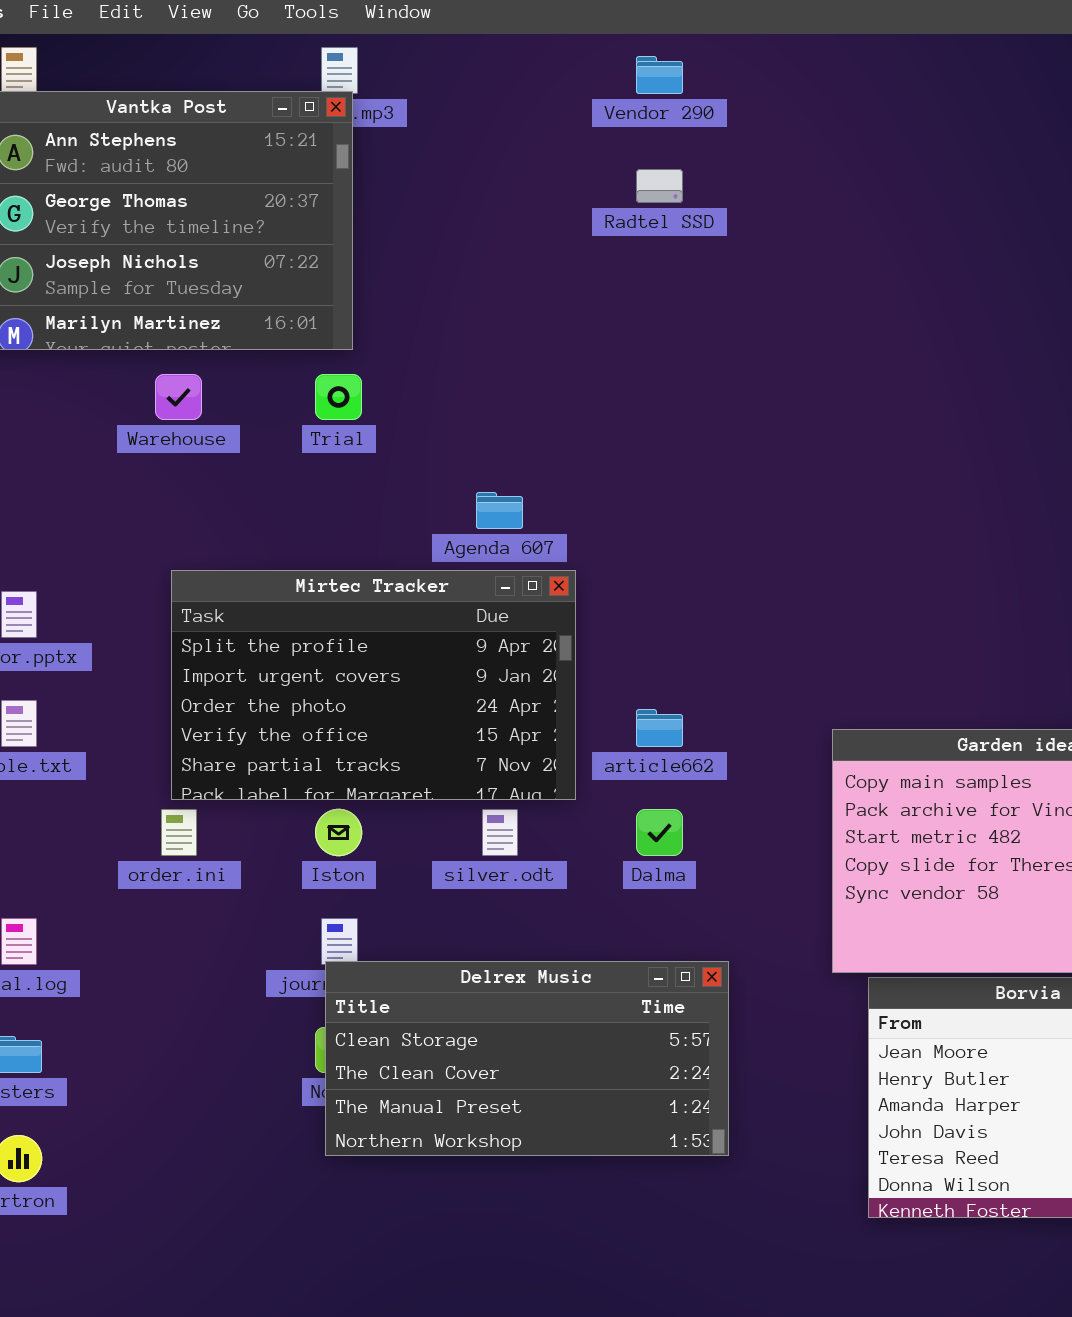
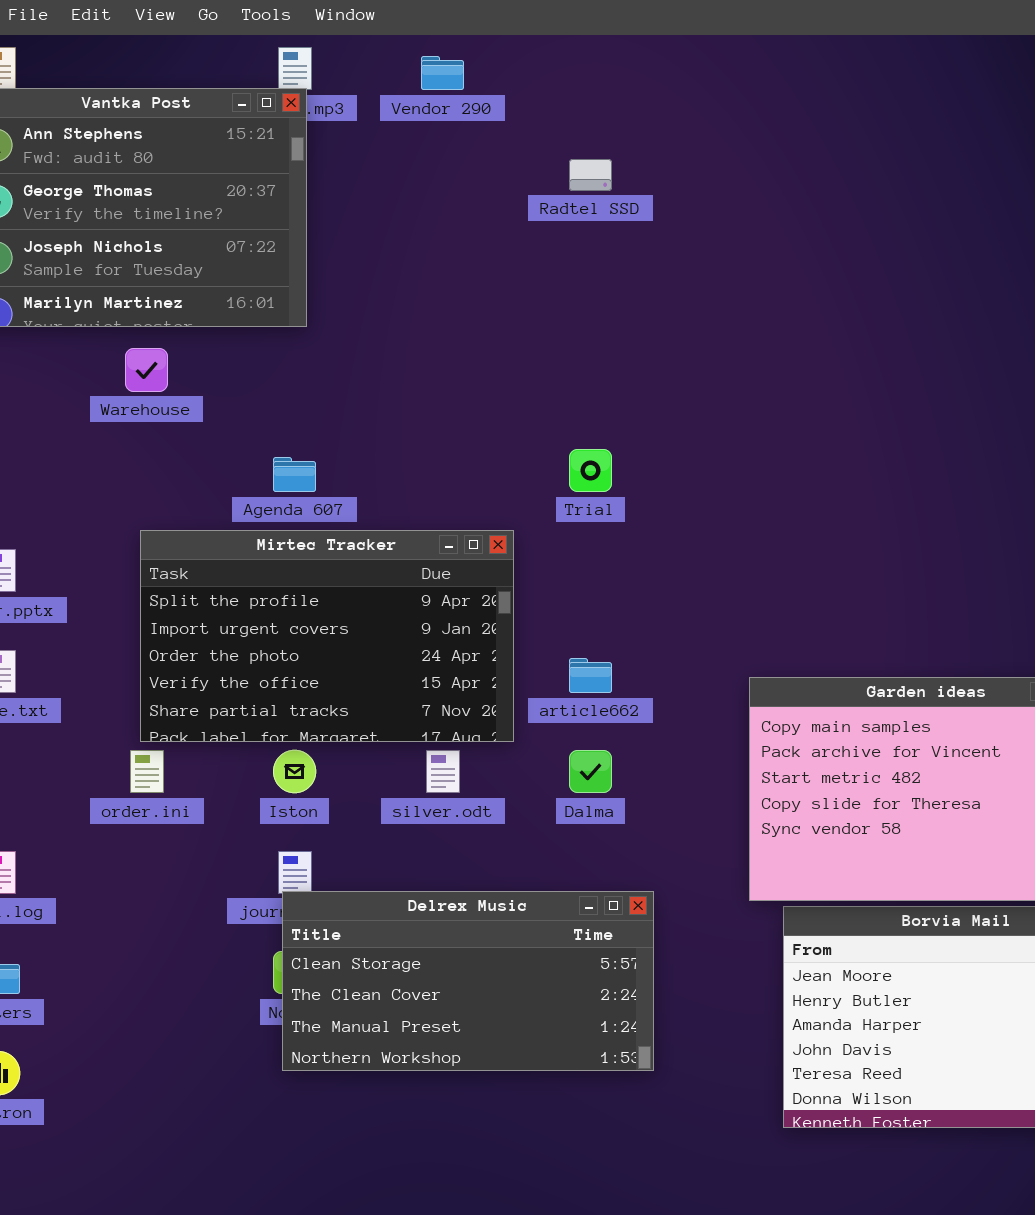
Vendor 290: [636,56,683,94] -> [421,56,464,90], moved
Trial: [315,374,362,420] -> [569,449,612,492], moved
Agenda 607: [476,492,523,529] -> [273,457,316,492], moved

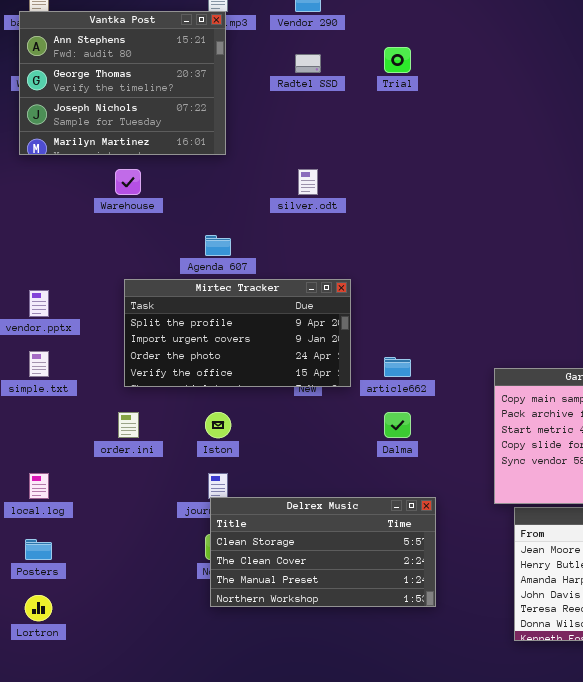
Radtel SSD: [569,159,612,191] -> [295,54,321,73], moved
Trial: [569,449,612,492] -> [384,47,411,73], moved
Mirtec Tracker: [140,530,514,742] -> [124,279,351,387], resized
silver.odt: [426,750,460,793] -> [298,169,318,195], moved

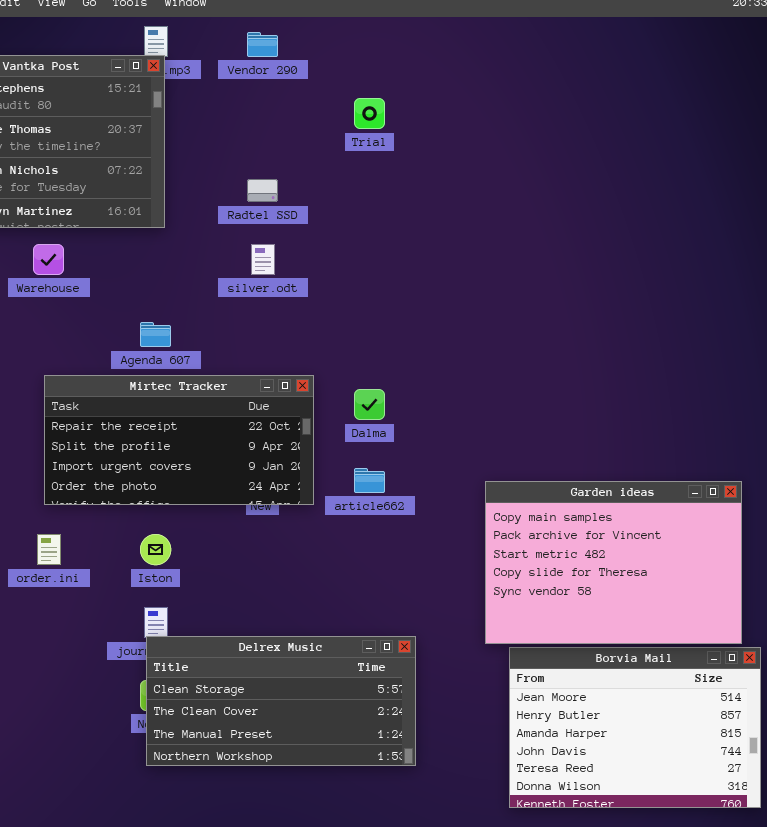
Radtel SSD: [295,54,321,73] -> [247,179,278,202], moved
Mirtec Tracker: [124,279,351,387] -> [44,375,314,505], scrolled up 1 row
Dalma: [384,412,411,438] -> [354,389,385,420], moved

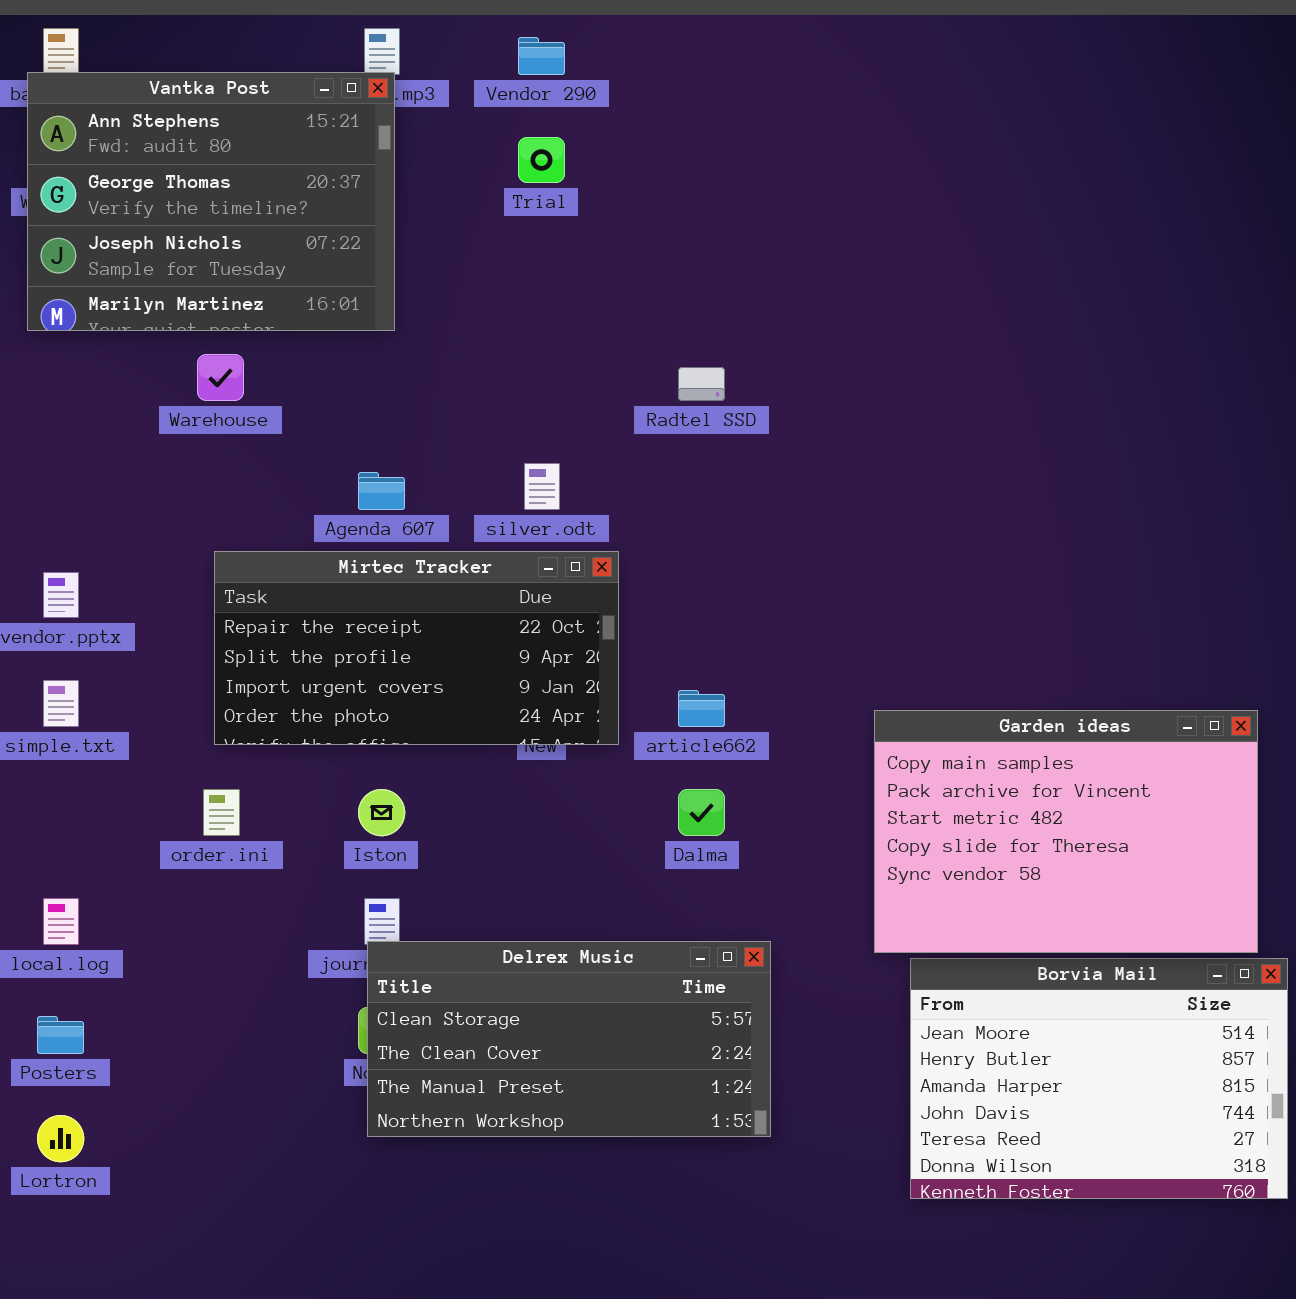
Trial: [354,98,385,129] -> [518,137,565,183], moved
Radtel SSD: [247,179,278,202] -> [678,367,725,401], moved
silver.odt: [251,244,275,275] -> [524,463,560,510], moved
Dalma: [354,389,385,420] -> [678,789,725,836], moved

